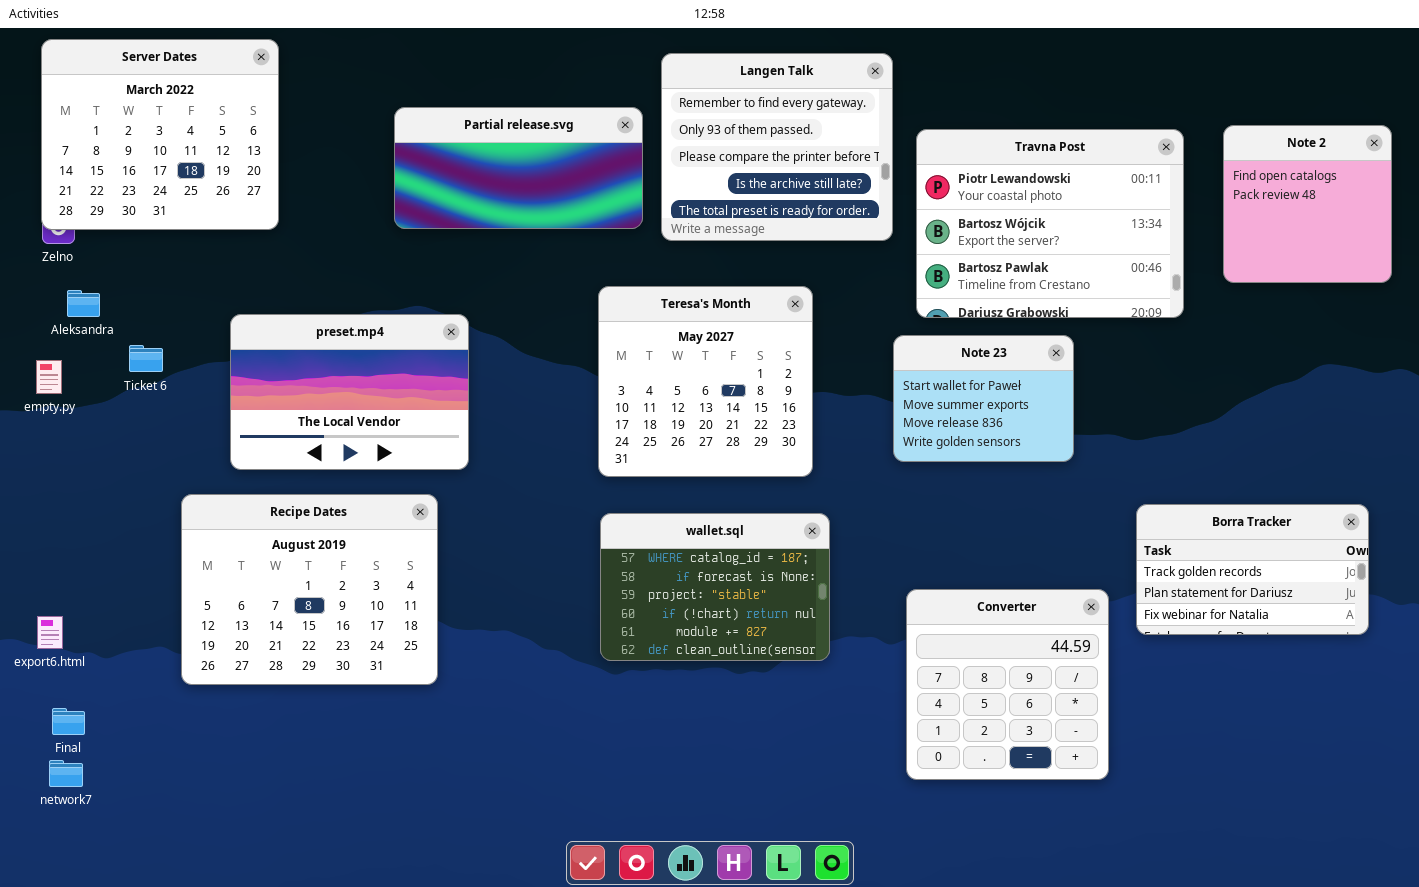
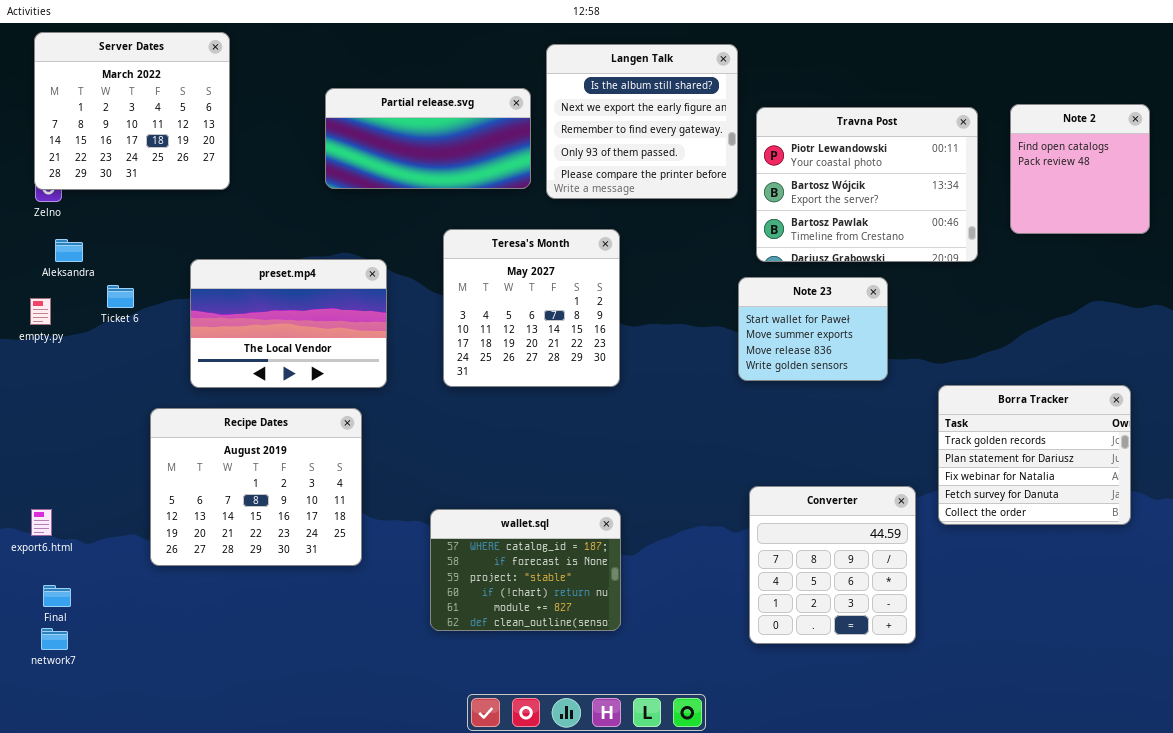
Langen Talk: [661,53,893,241] -> [546,44,738,199], scrolled up 2 rows
Teresa's Month: [598,286,813,477] -> [443,229,620,387], moved
Borra Tracker: [1136,504,1369,635] -> [938,385,1131,525], resized
wallet.sql: [600,513,830,661] -> [430,509,621,631], moved

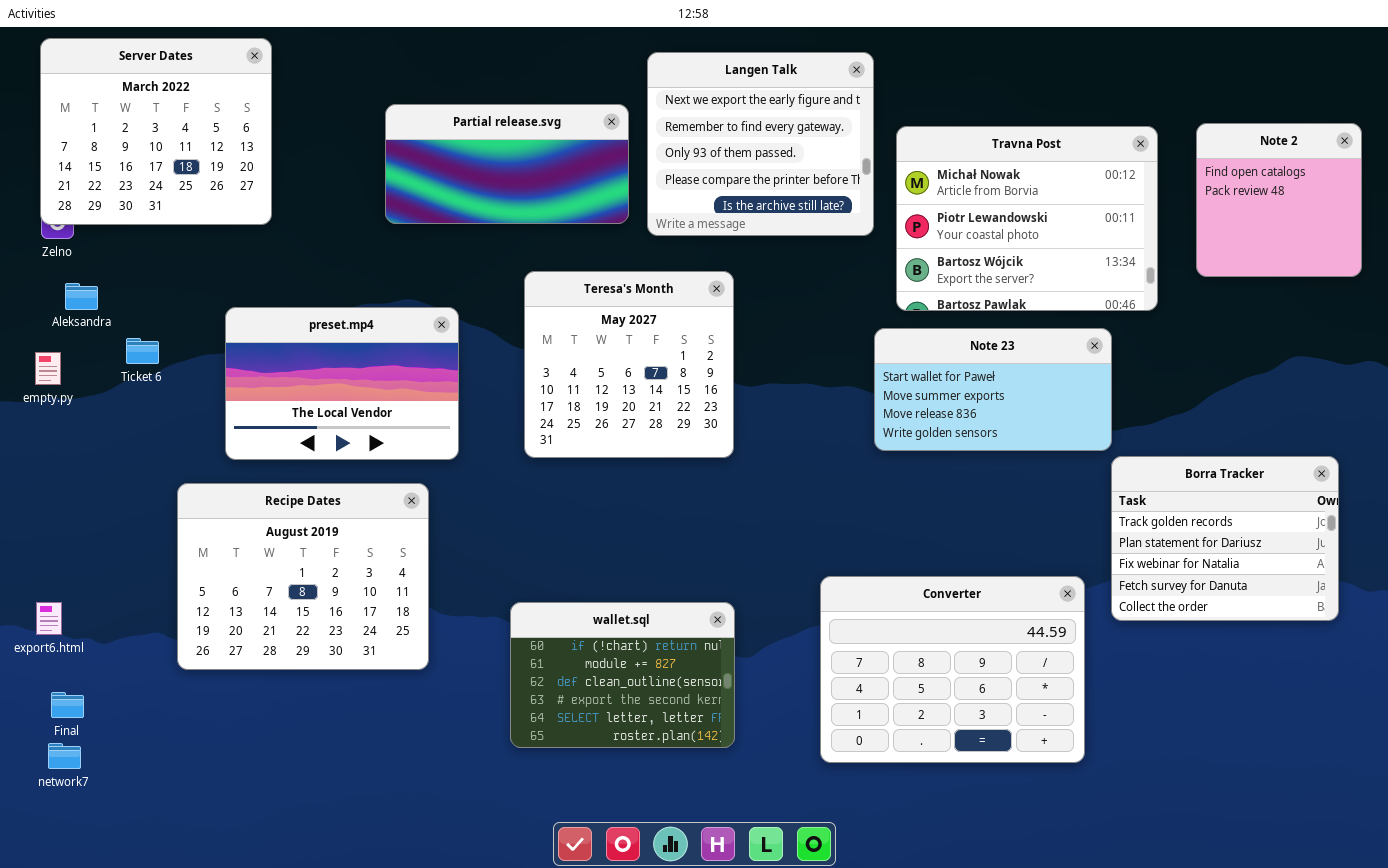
Langen Talk: [546,44,738,199] -> [647,52,874,236], scrolled down 1 row
Travna Post: [756,107,978,262] -> [896,126,1158,311], scrolled up 1 row
Note 23: [738,277,888,381] -> [874,328,1112,451], resized
Converter: [749,486,916,644] -> [820,576,1085,763], resized
wallet.sql: [430,509,621,631] -> [510,602,735,748], scrolled down 3 rows

